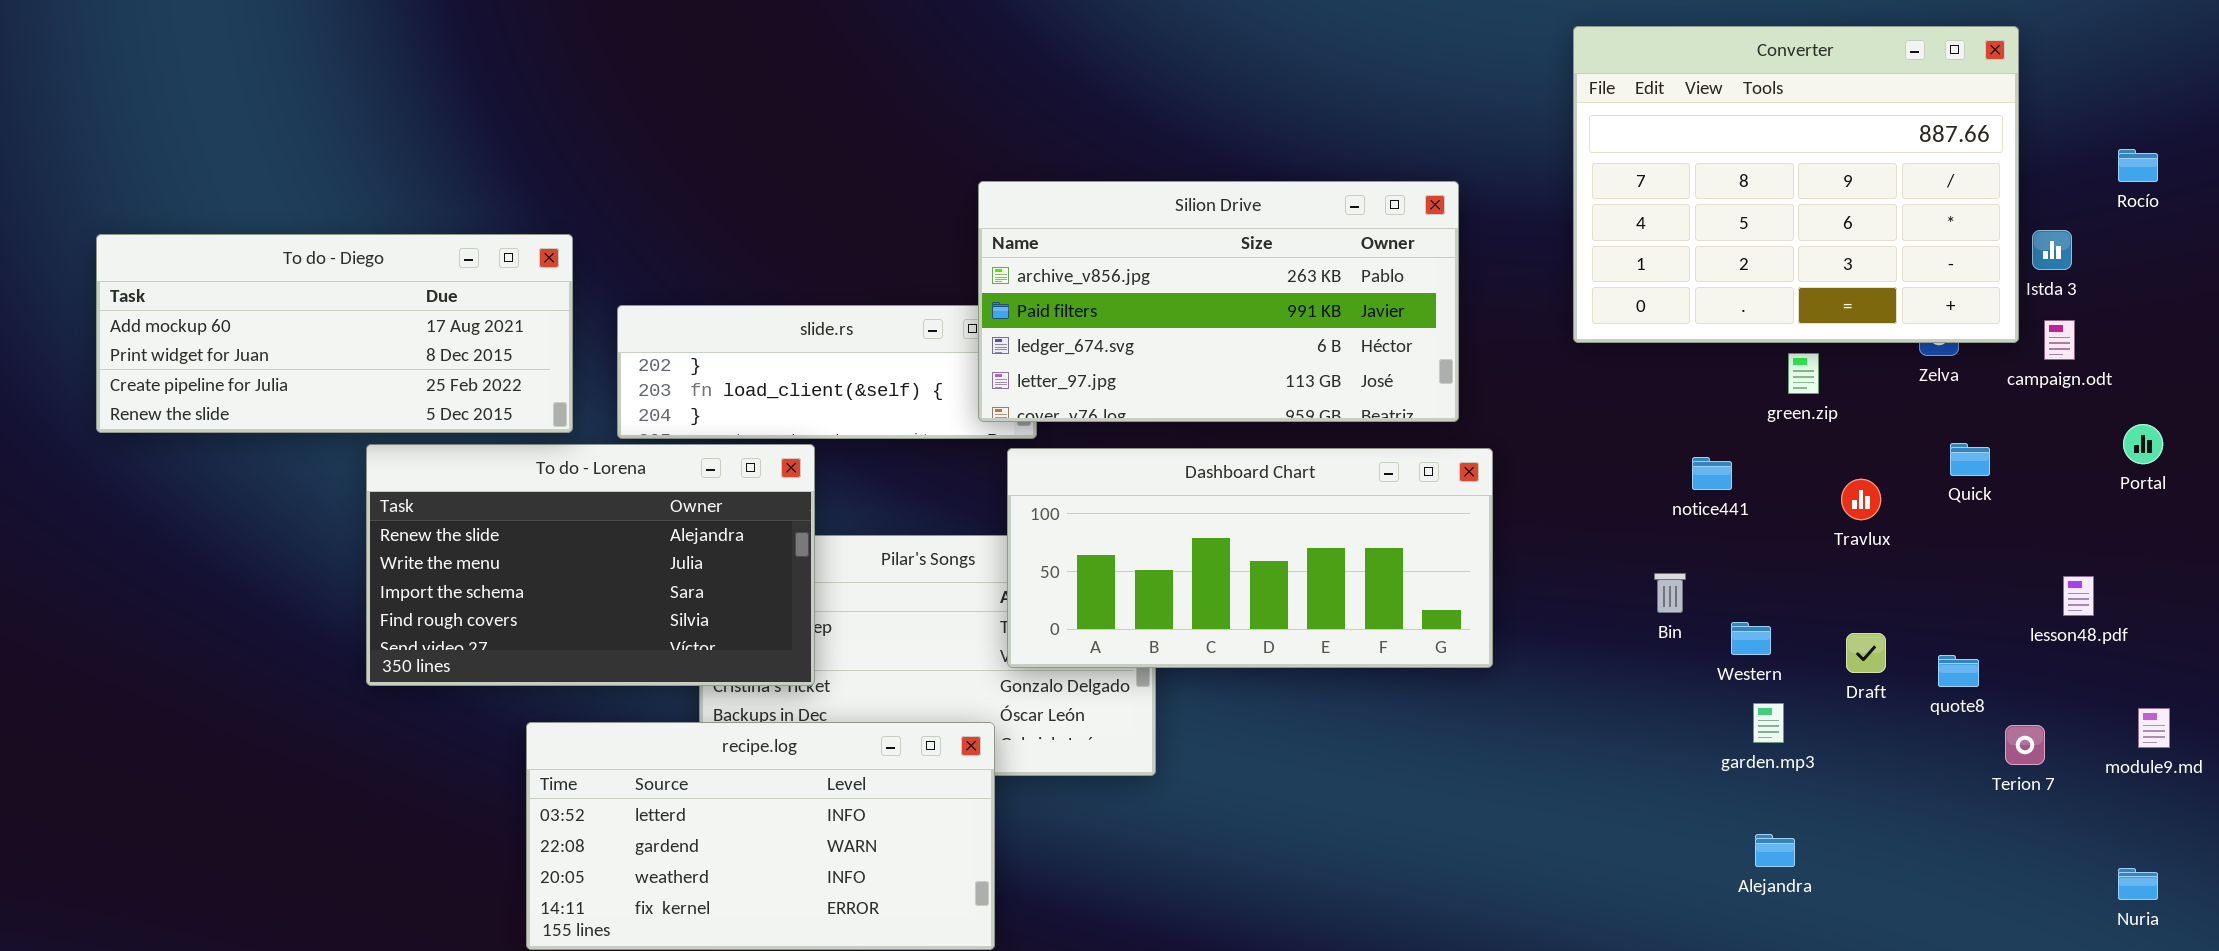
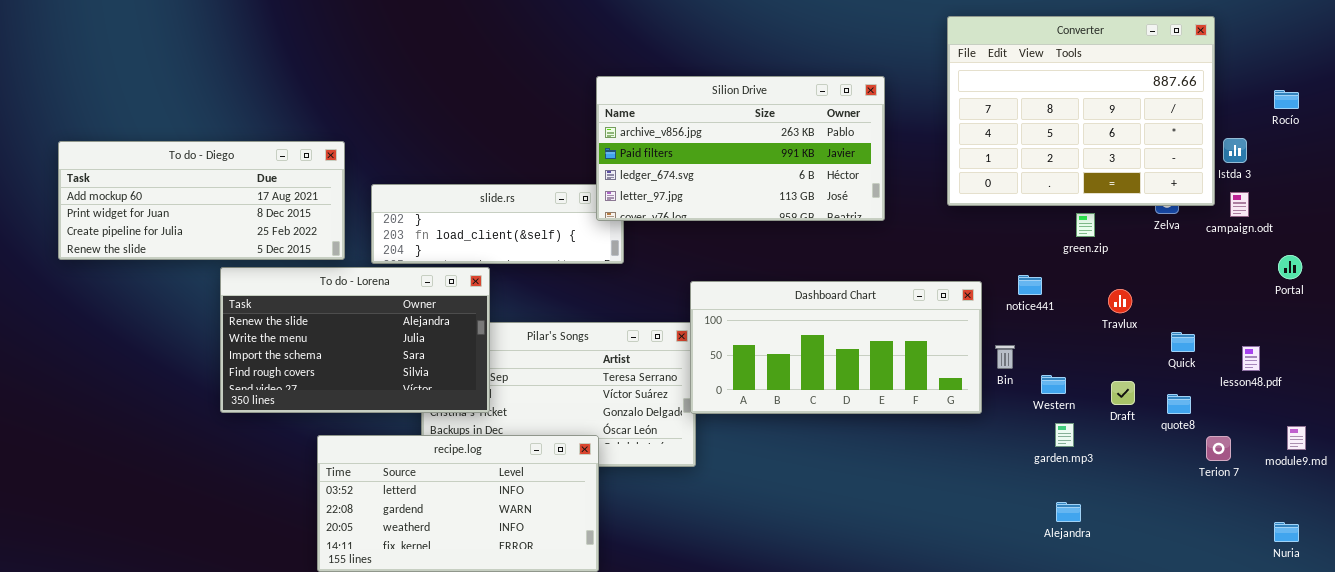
Silion Drive: [978,181,1459,422] -> [596,76,885,221], moved
Quick: [1950,443,1990,476] -> [1171,332,1195,352], moved
Dashboard Chart: [1007,448,1493,668] -> [690,281,982,414], moved

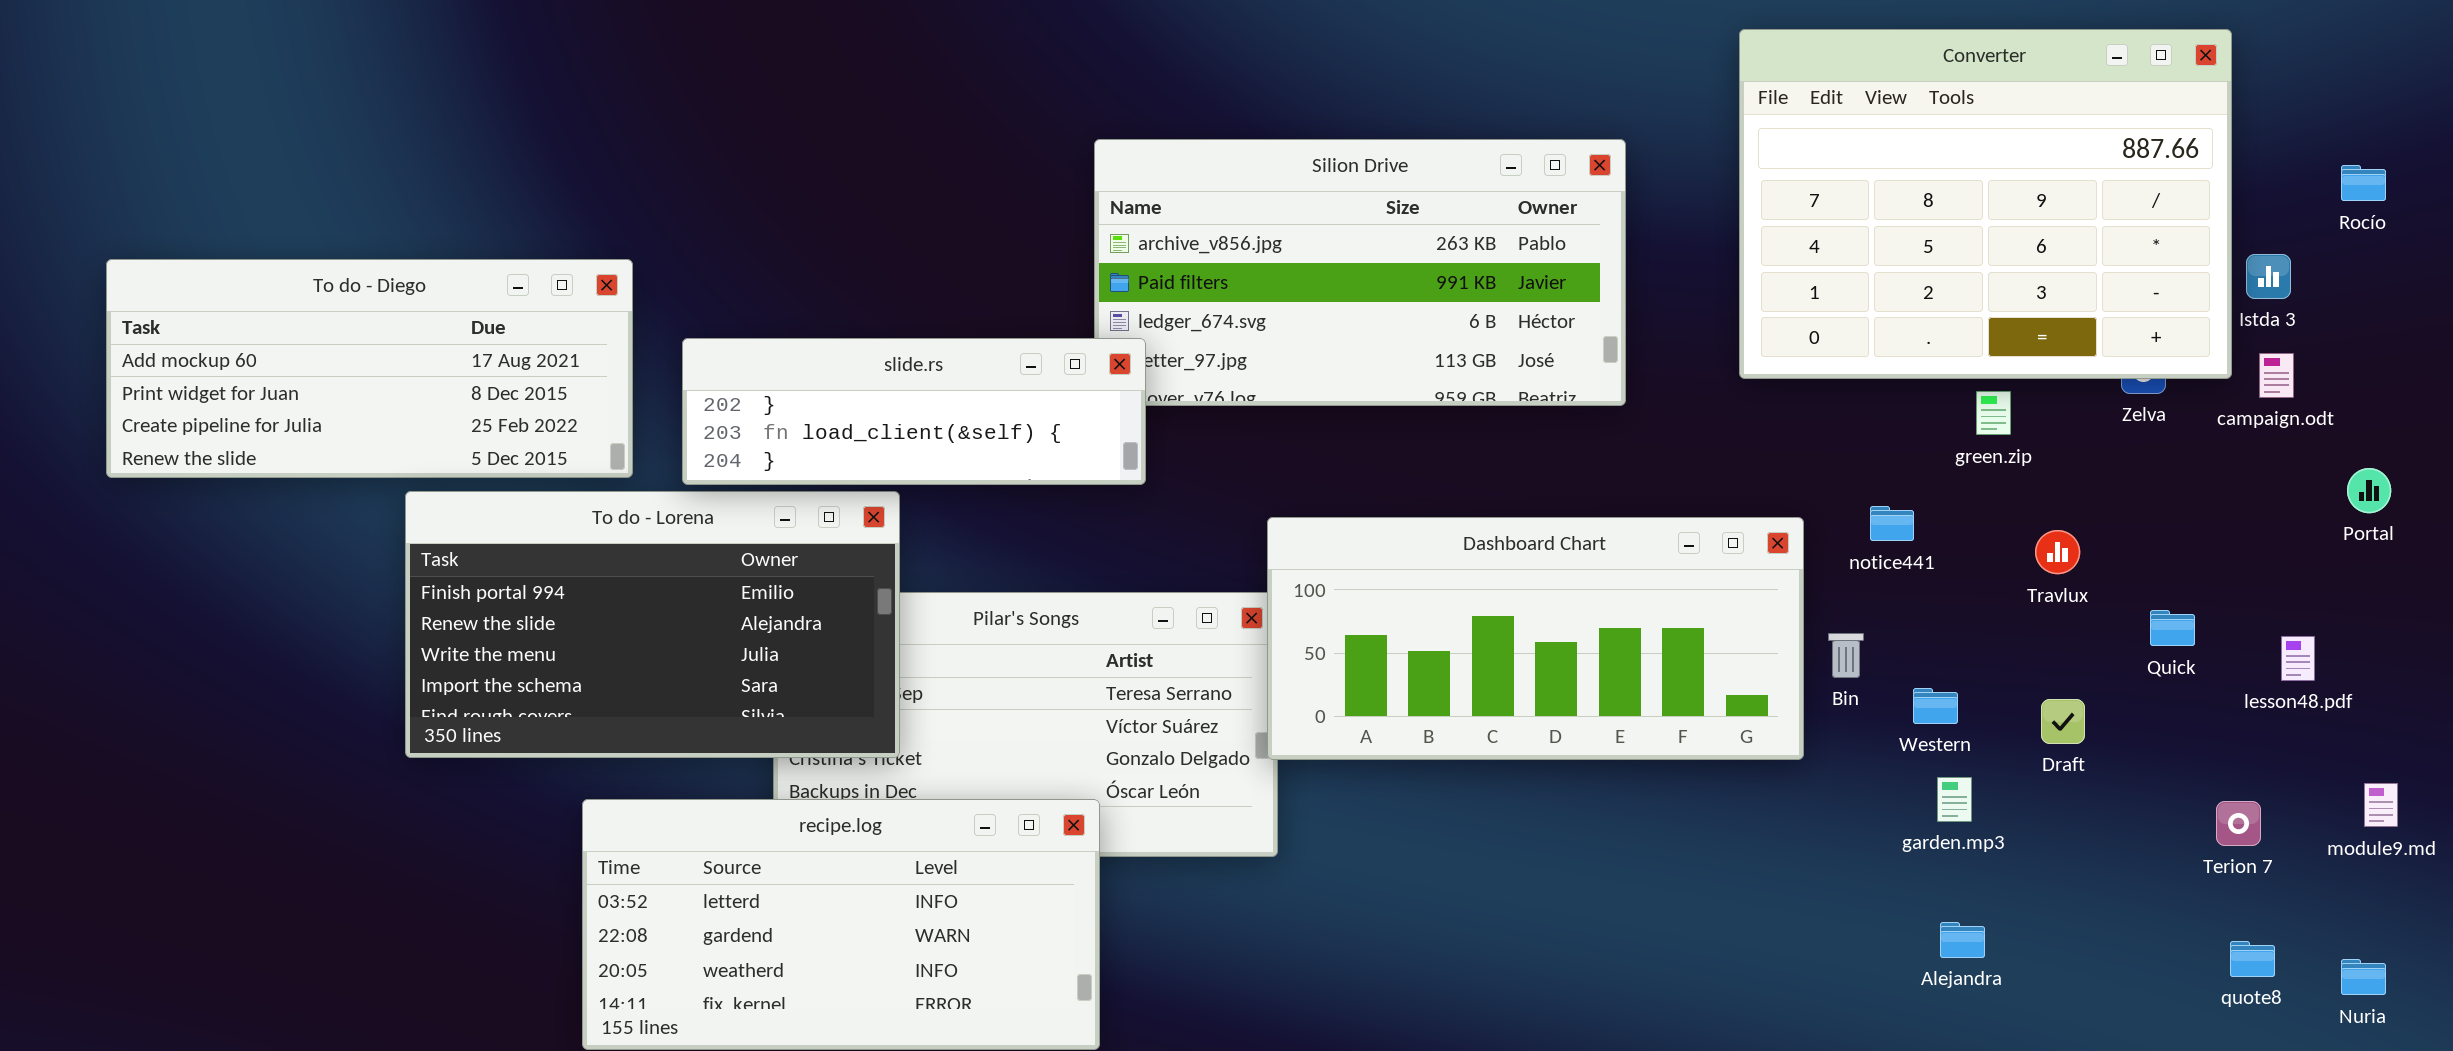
slide.rs: [371,184,624,264] -> [682,338,1146,485], raised
To do - Lorena: [220,267,490,413] -> [405,491,900,758], scrolled up 1 row
quote8: [1167,394,1191,414] -> [2230,941,2275,977], moved

